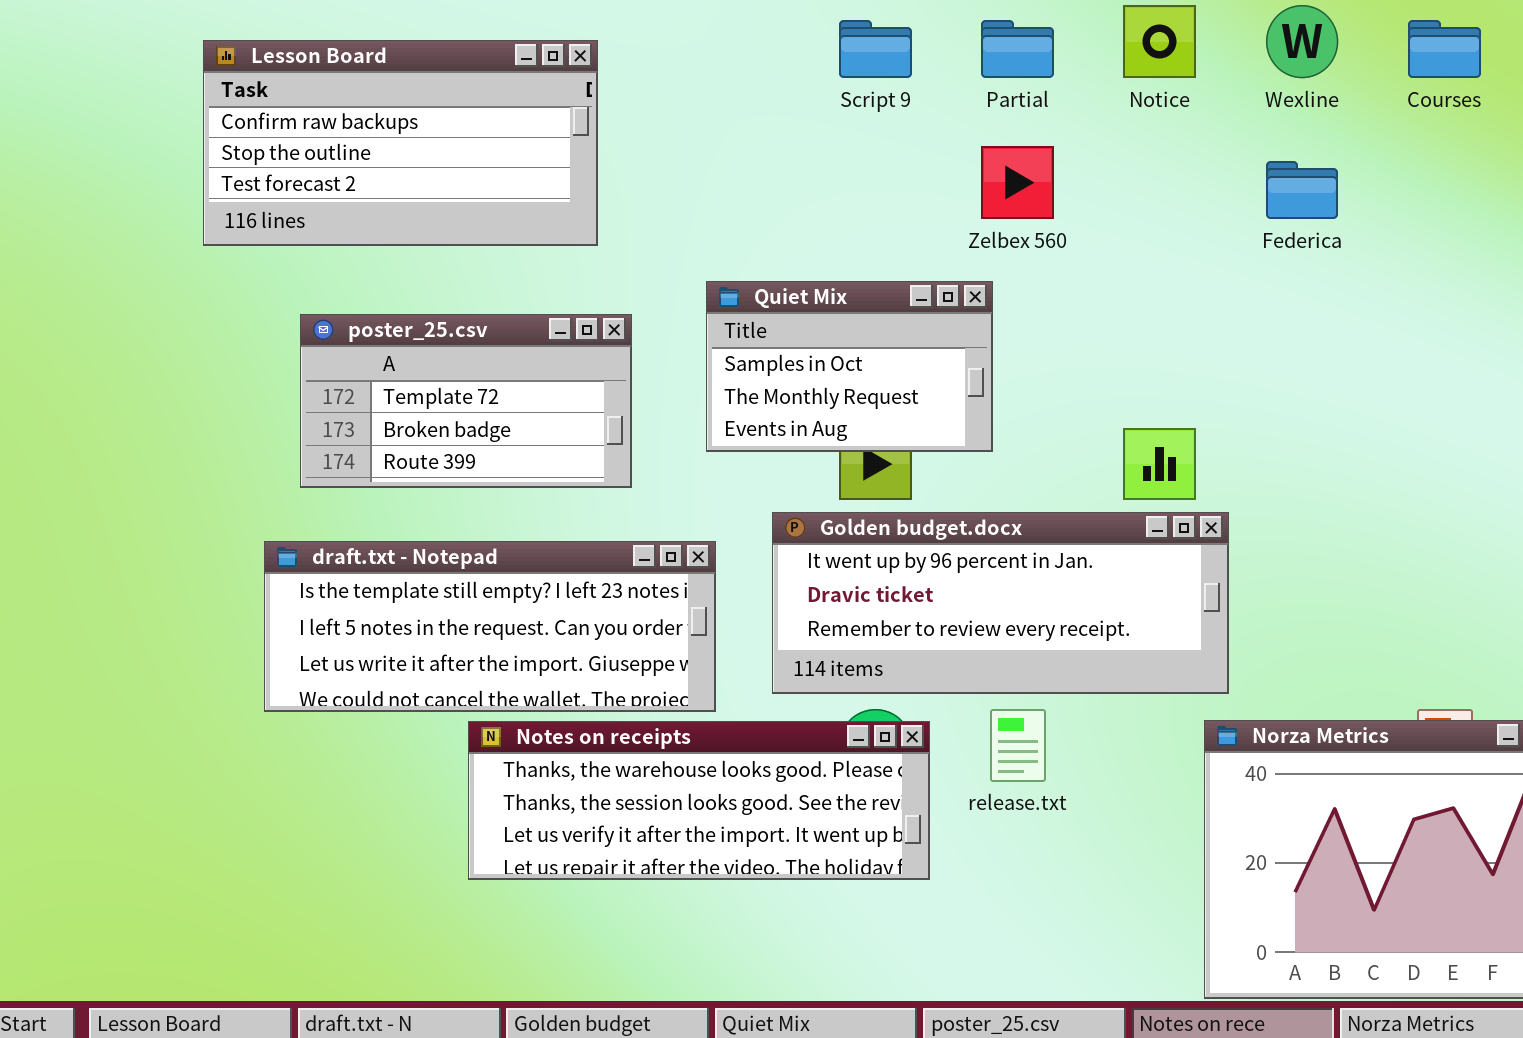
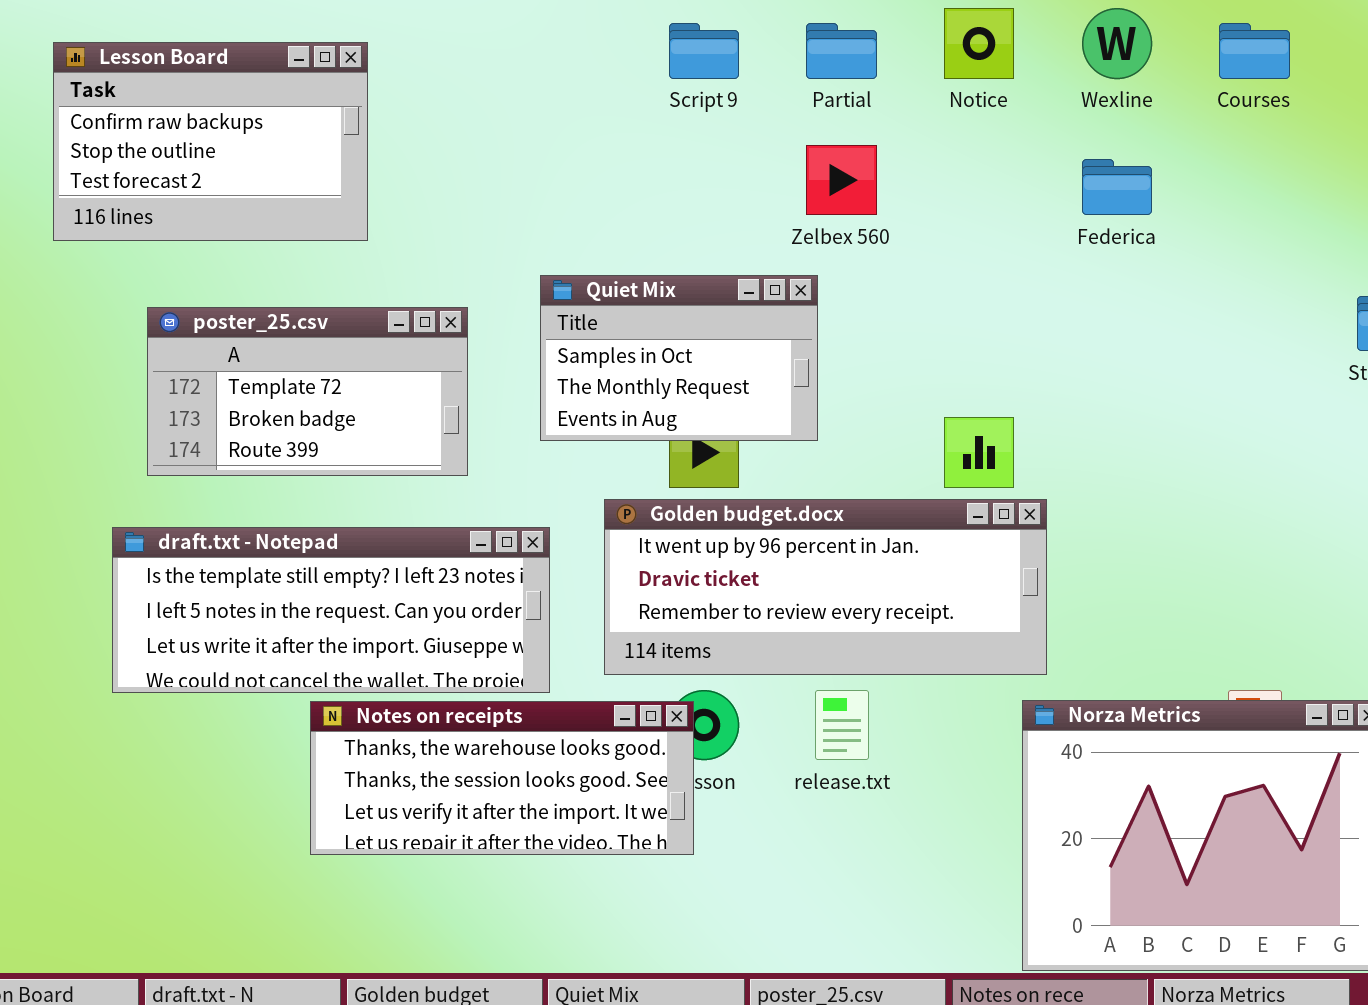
Lesson Board: [203,40,598,246] -> [53,42,368,241], resized
Notes on receipts: [468,721,930,880] -> [310,701,694,855], resized

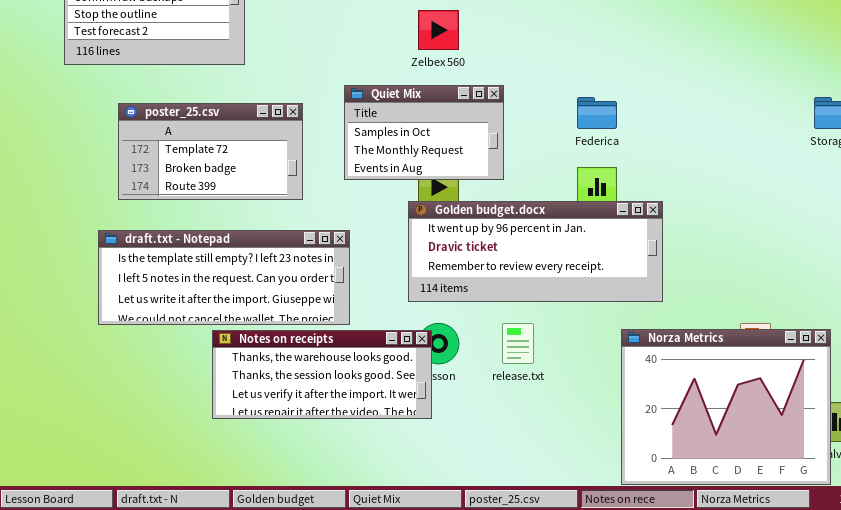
Zelbex 560: [806,145,877,215] -> [418,10,459,50], moved
Federica: [1082,159,1152,215] -> [577,97,617,129], moved
Golden budget.docx: [604,499,1047,675] -> [408,201,663,302], moved

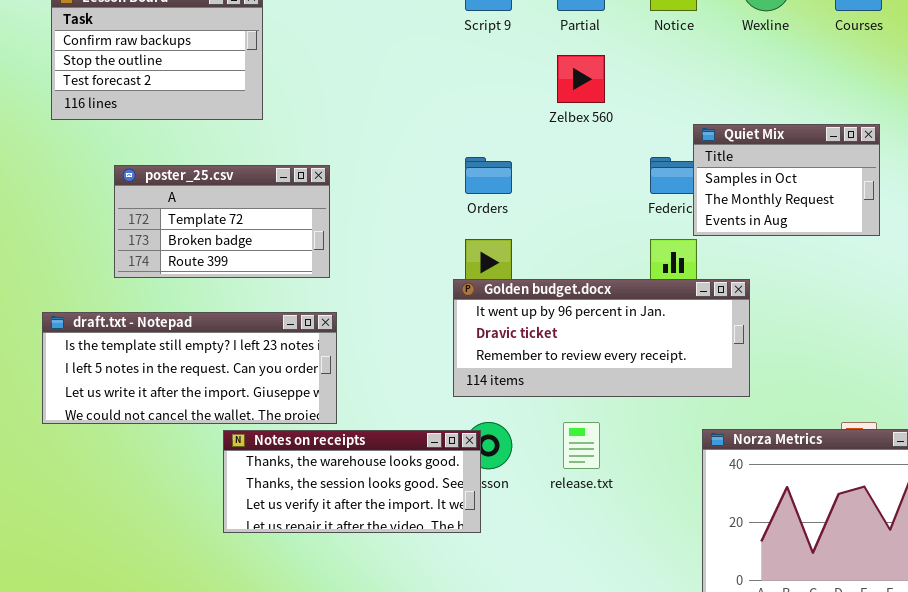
Zelbex 560: [418,10,459,50] -> [557,55,605,103], moved
Quiet Mix: [344,85,504,180] -> [693,124,880,236], moved
draft.txt - Notepad: [98,230,350,325] -> [42,312,337,424], moved

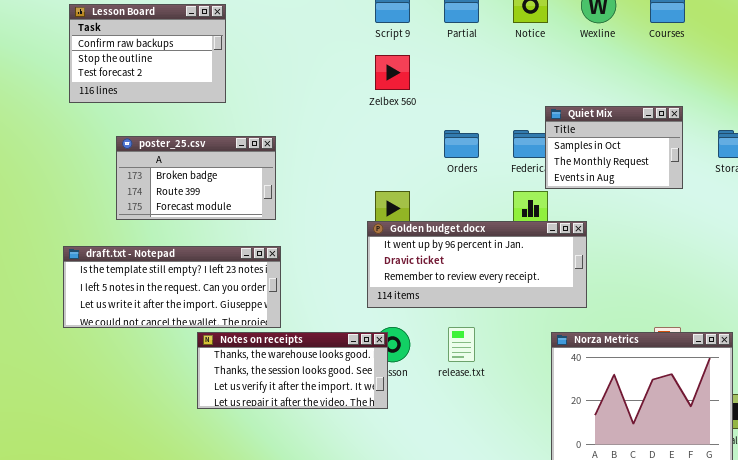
Zelbex 560: [557,55,605,103] -> [375,55,410,90], moved
Orders: [465,157,512,194] -> [444,130,479,158], moved
poster_25.csv: [114,165,330,278] -> [116,136,276,220], scrolled down 1 row

